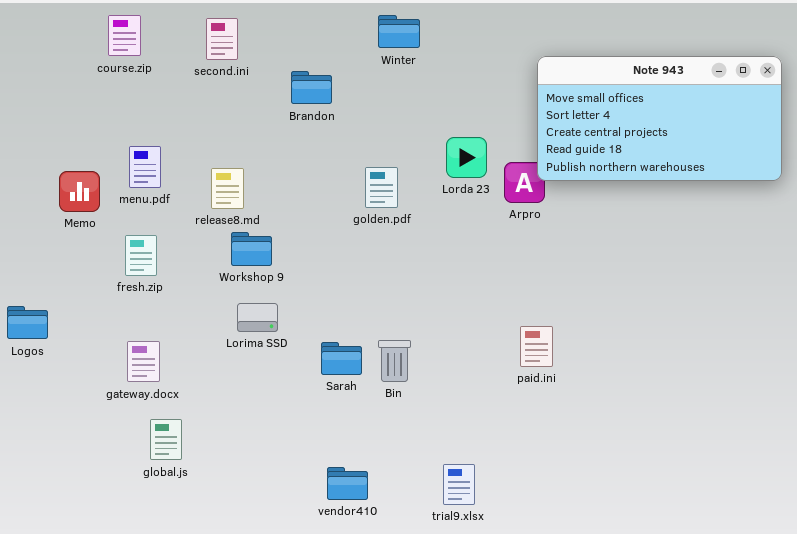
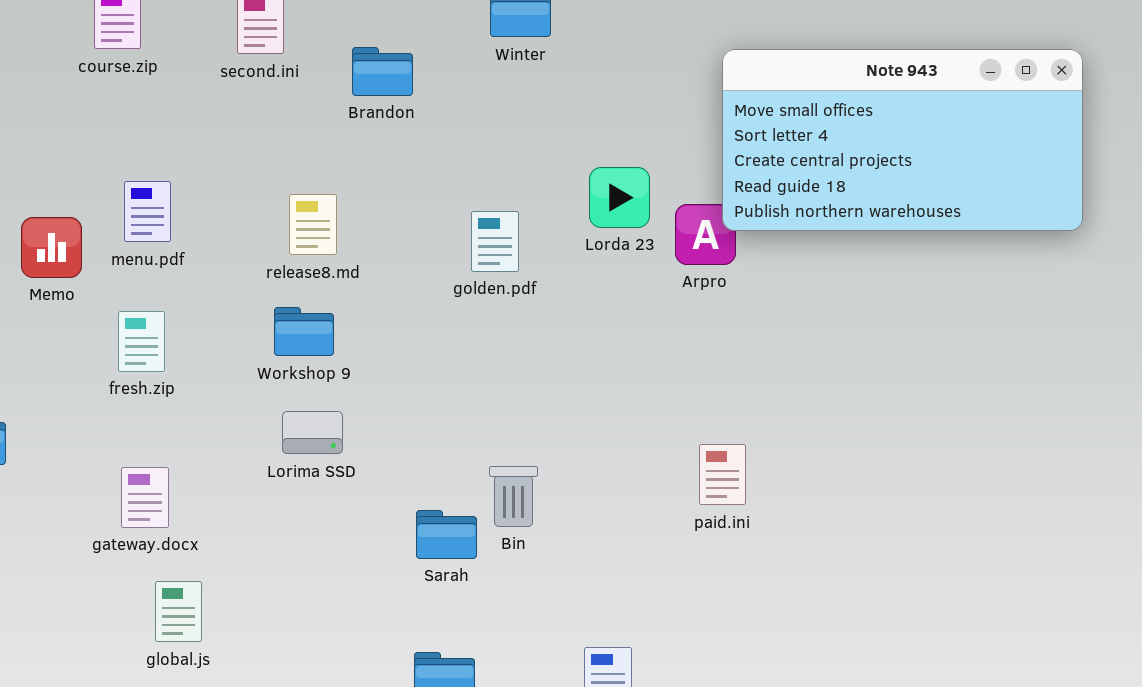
Brandon: [291,71,332,104] -> [352,47,413,96], moved
release8.md: [211,168,244,209] -> [289,194,337,255], moved
Sarah: [321,342,362,375] -> [416,510,477,559], moved

